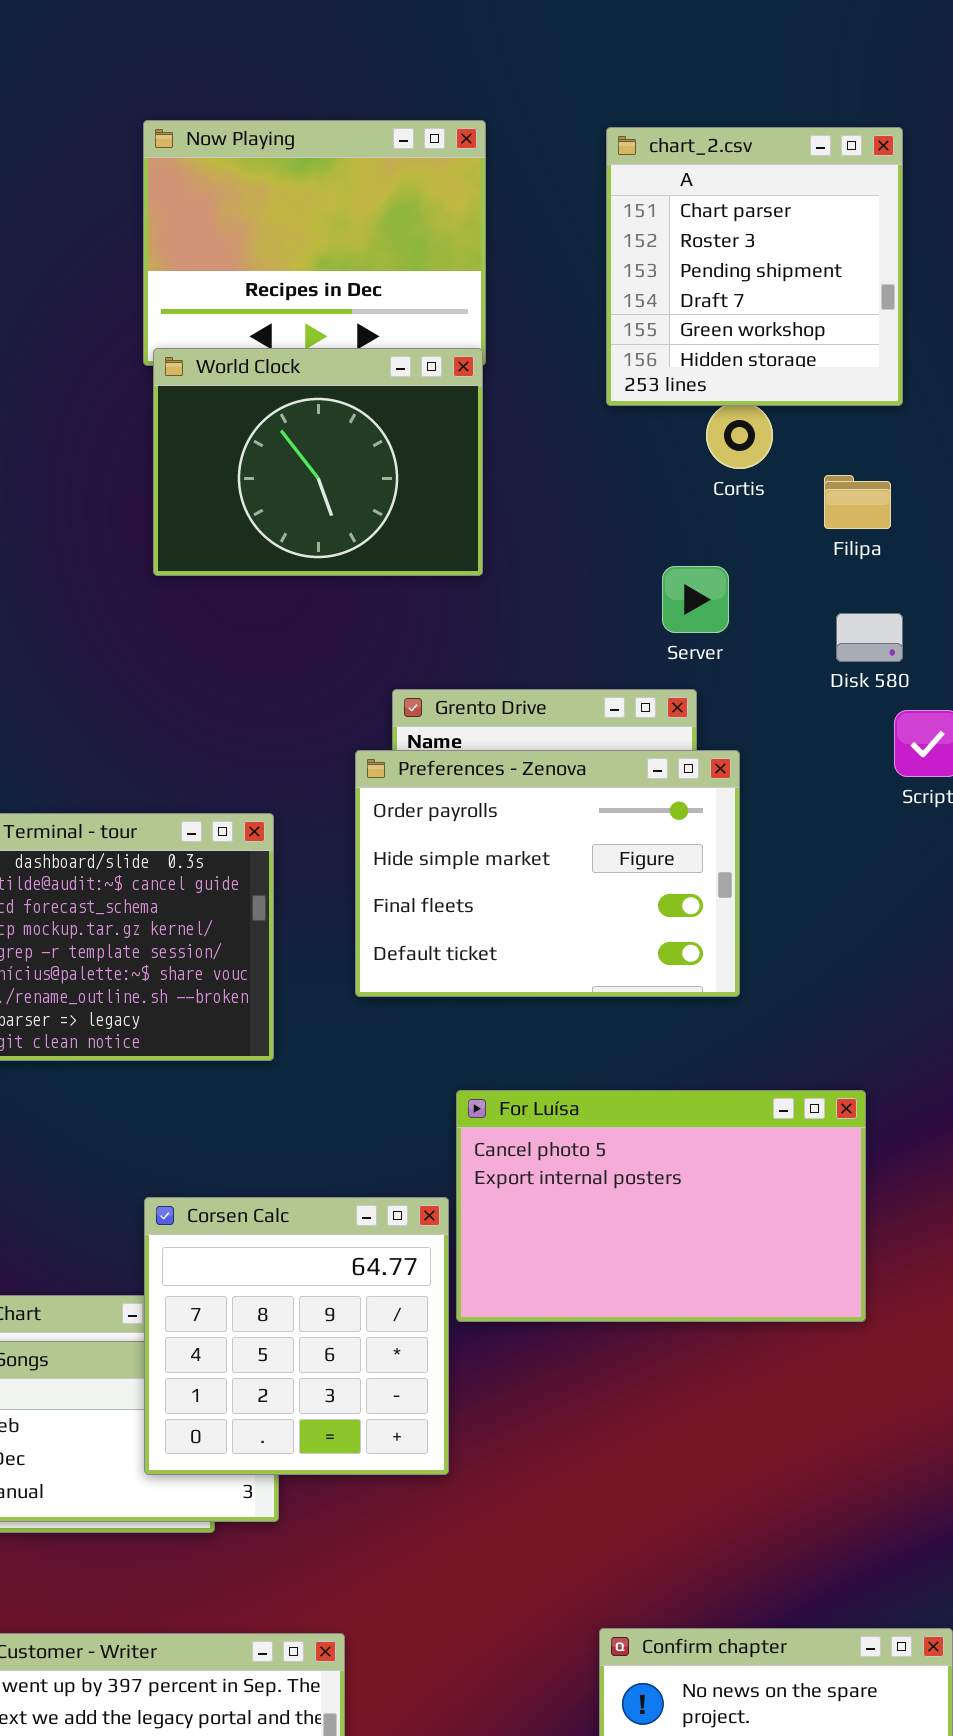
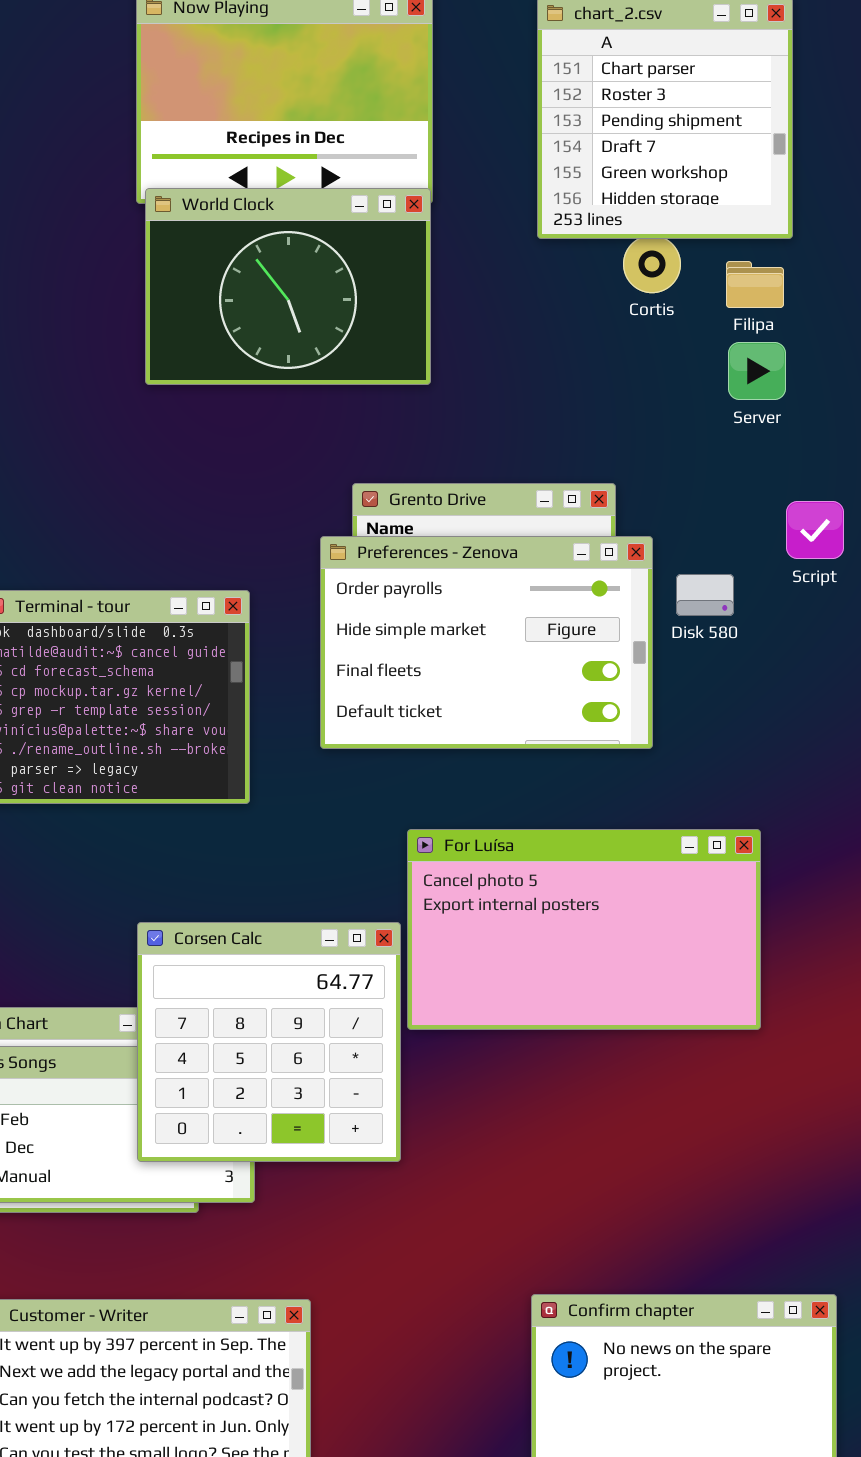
Filipa: [824,475,891,529] -> [726,261,784,308], moved
Server: [662,566,729,633] -> [728,342,786,400], moved
Disk 580: [836,613,903,662] -> [676,574,734,616], moved

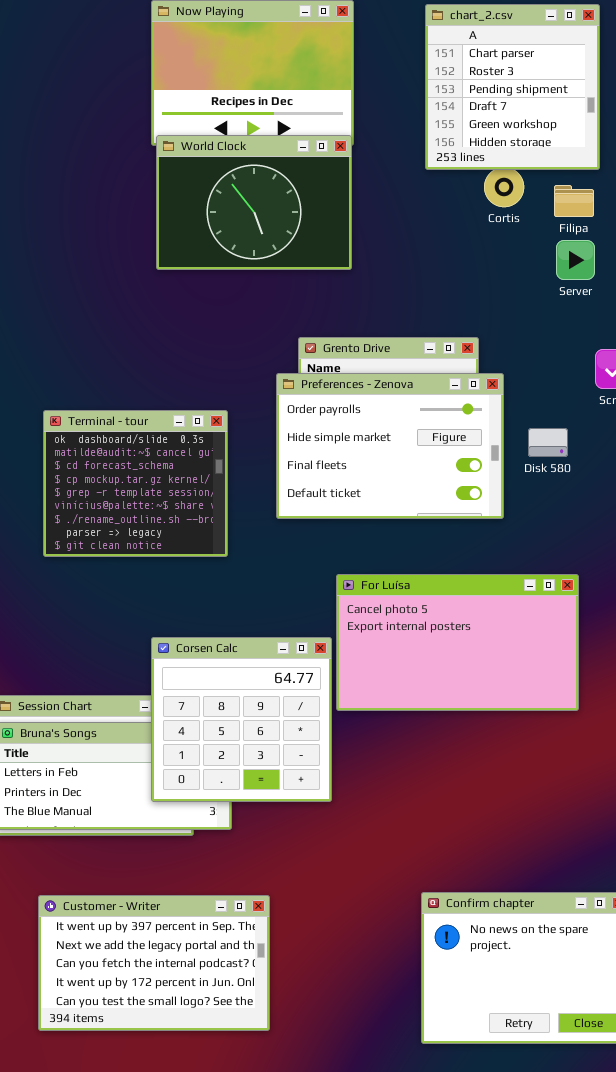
Disk 580: [676,574,734,616] -> [528,428,568,457], moved

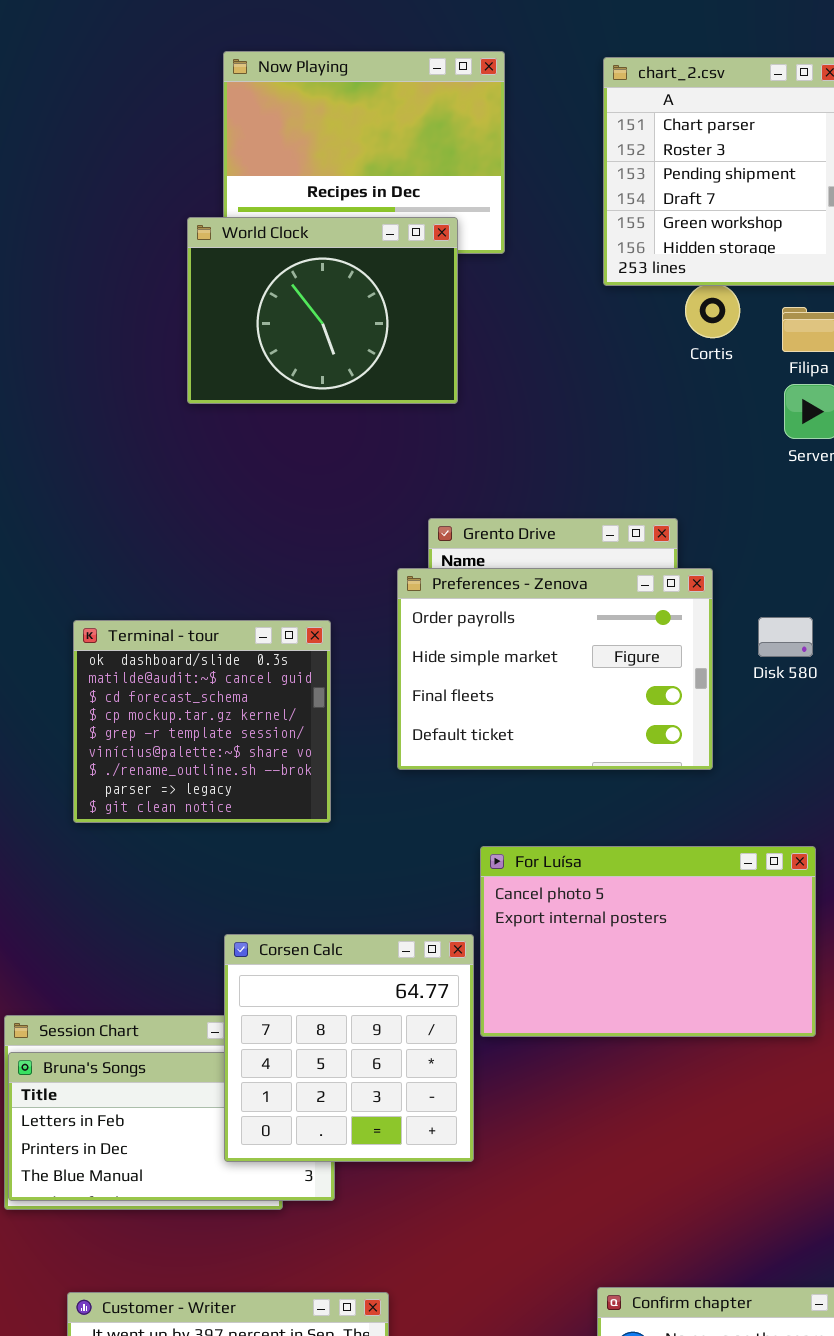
World Clock: [156,135,352,270] -> [187,217,458,404], moved
Disk 580: [528,428,568,457] -> [758,617,813,657], moved

